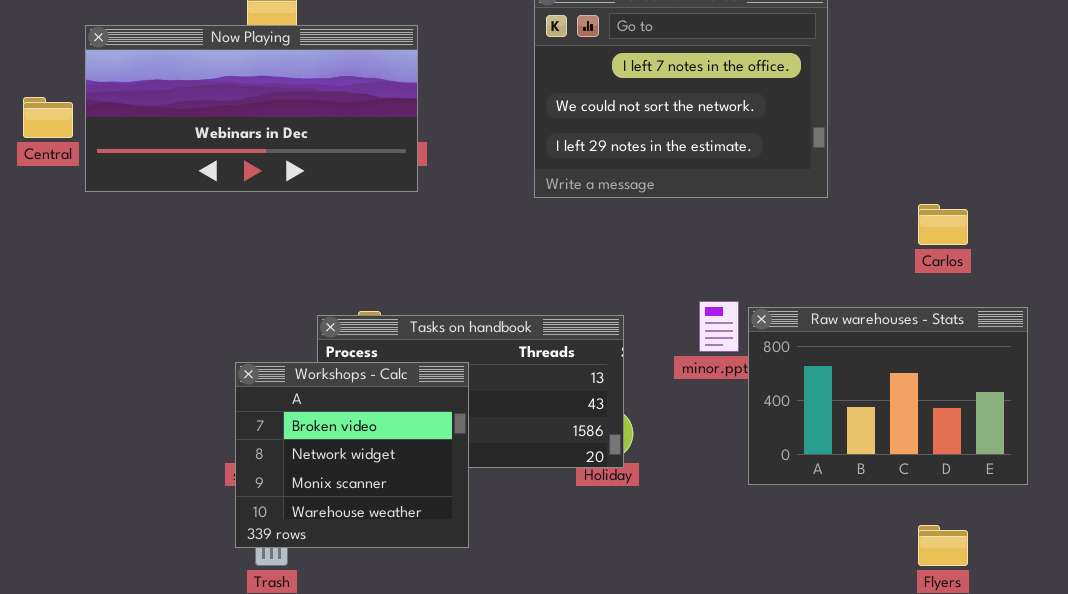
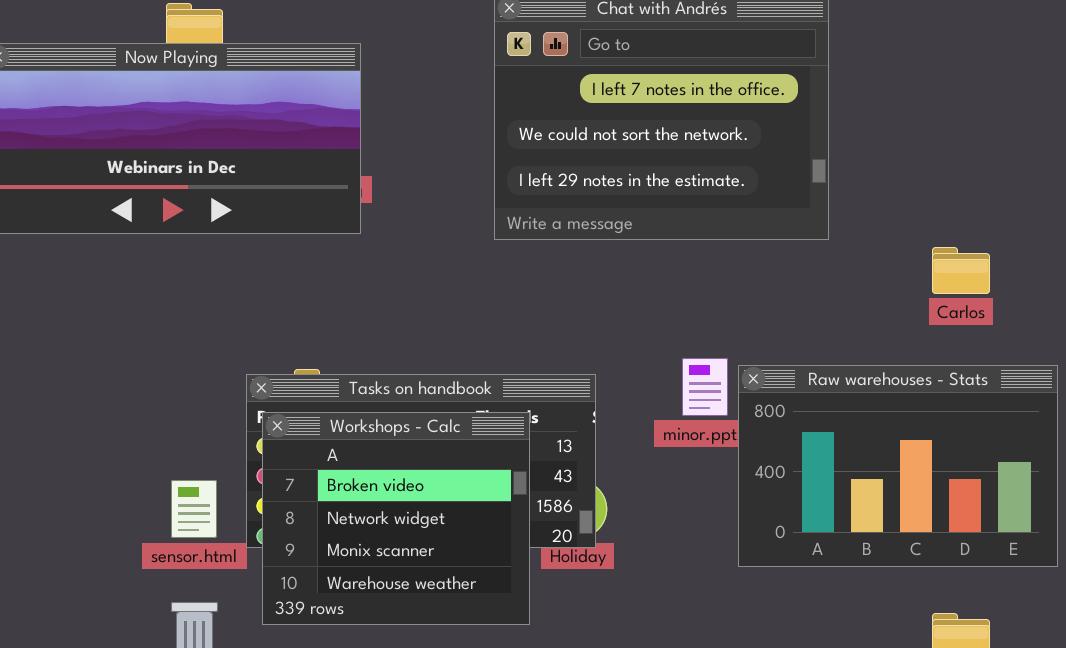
Workshops - Calc: [235,362,469,548] -> [262,412,530,625], moved

